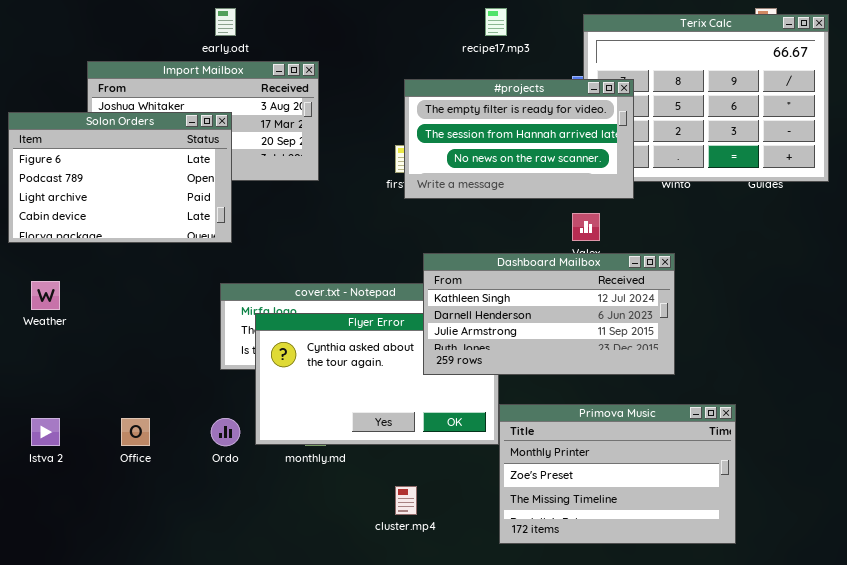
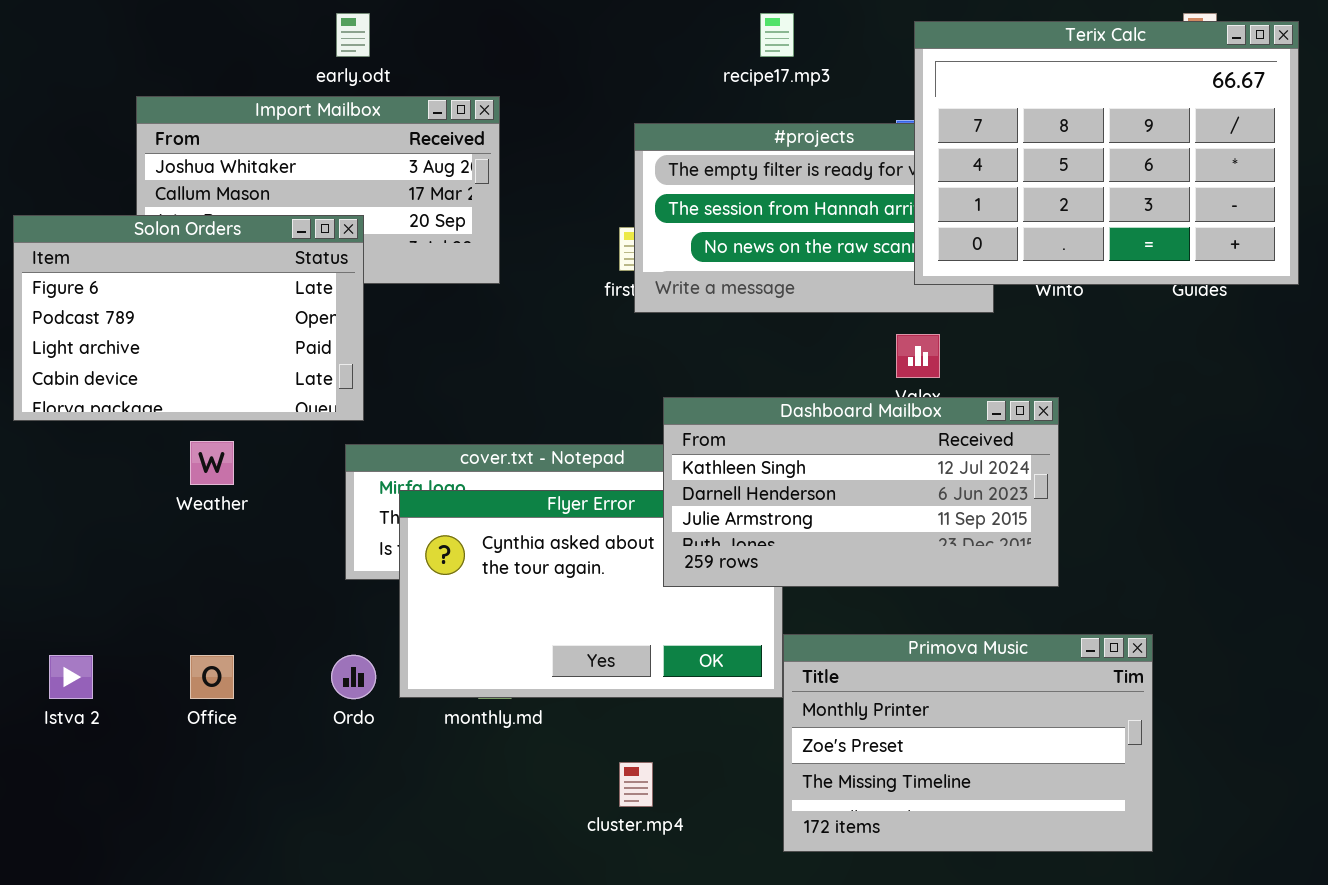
Terix Calc: [583,14,829,182] -> [914,21,1299,285], raised
Solon Orders: [8,112,232,243] -> [13,215,364,421], moved
Weather: [31,281,60,310] -> [190,441,234,485], moved

